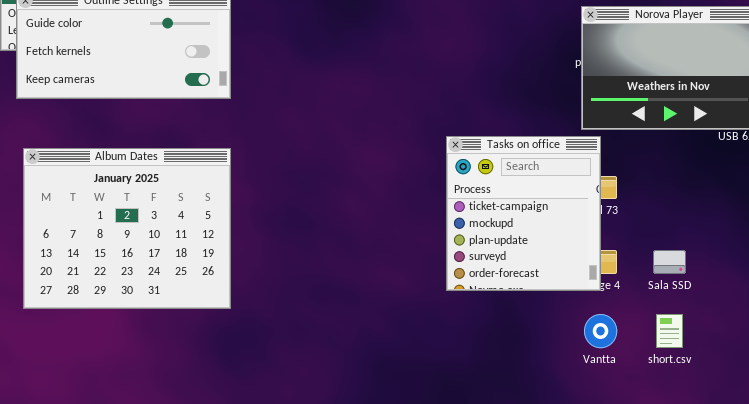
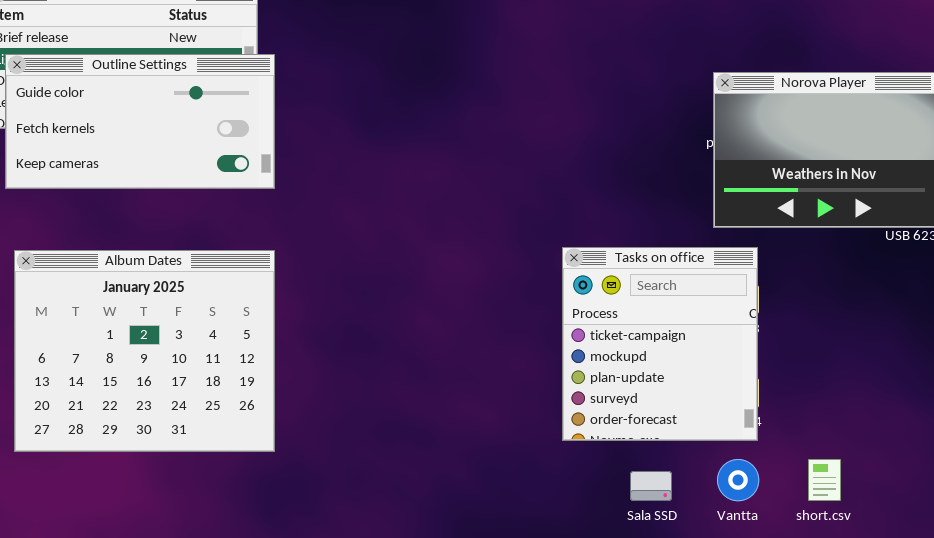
Tasks on office: [446,136,601,291] -> [562,247,758,441], moved
Sala SSD: [653,250,686,274] -> [630,471,672,501], moved

